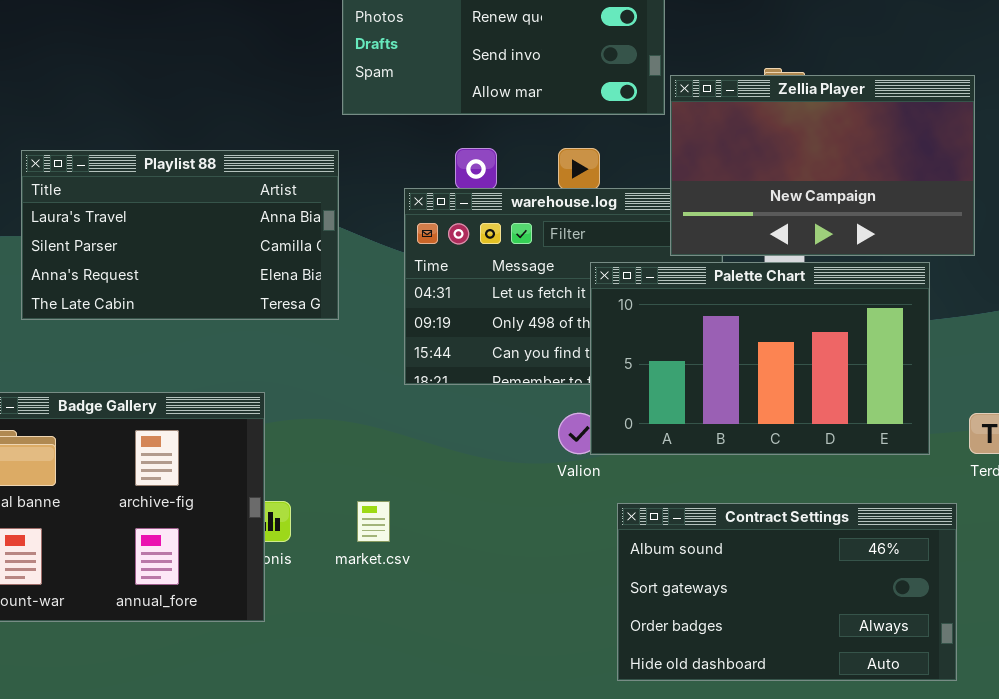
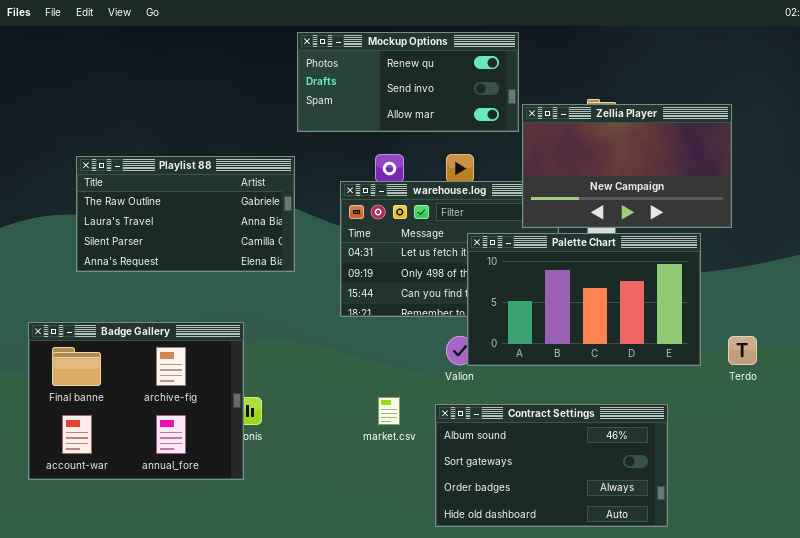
Playlist 88: [21,150,339,320] -> [76,156,295,272], scrolled up 1 row
market.csv: [357,501,390,542] -> [378,397,400,425], moved
Contract Settings: [617,503,957,681] -> [435,404,668,527], moved

